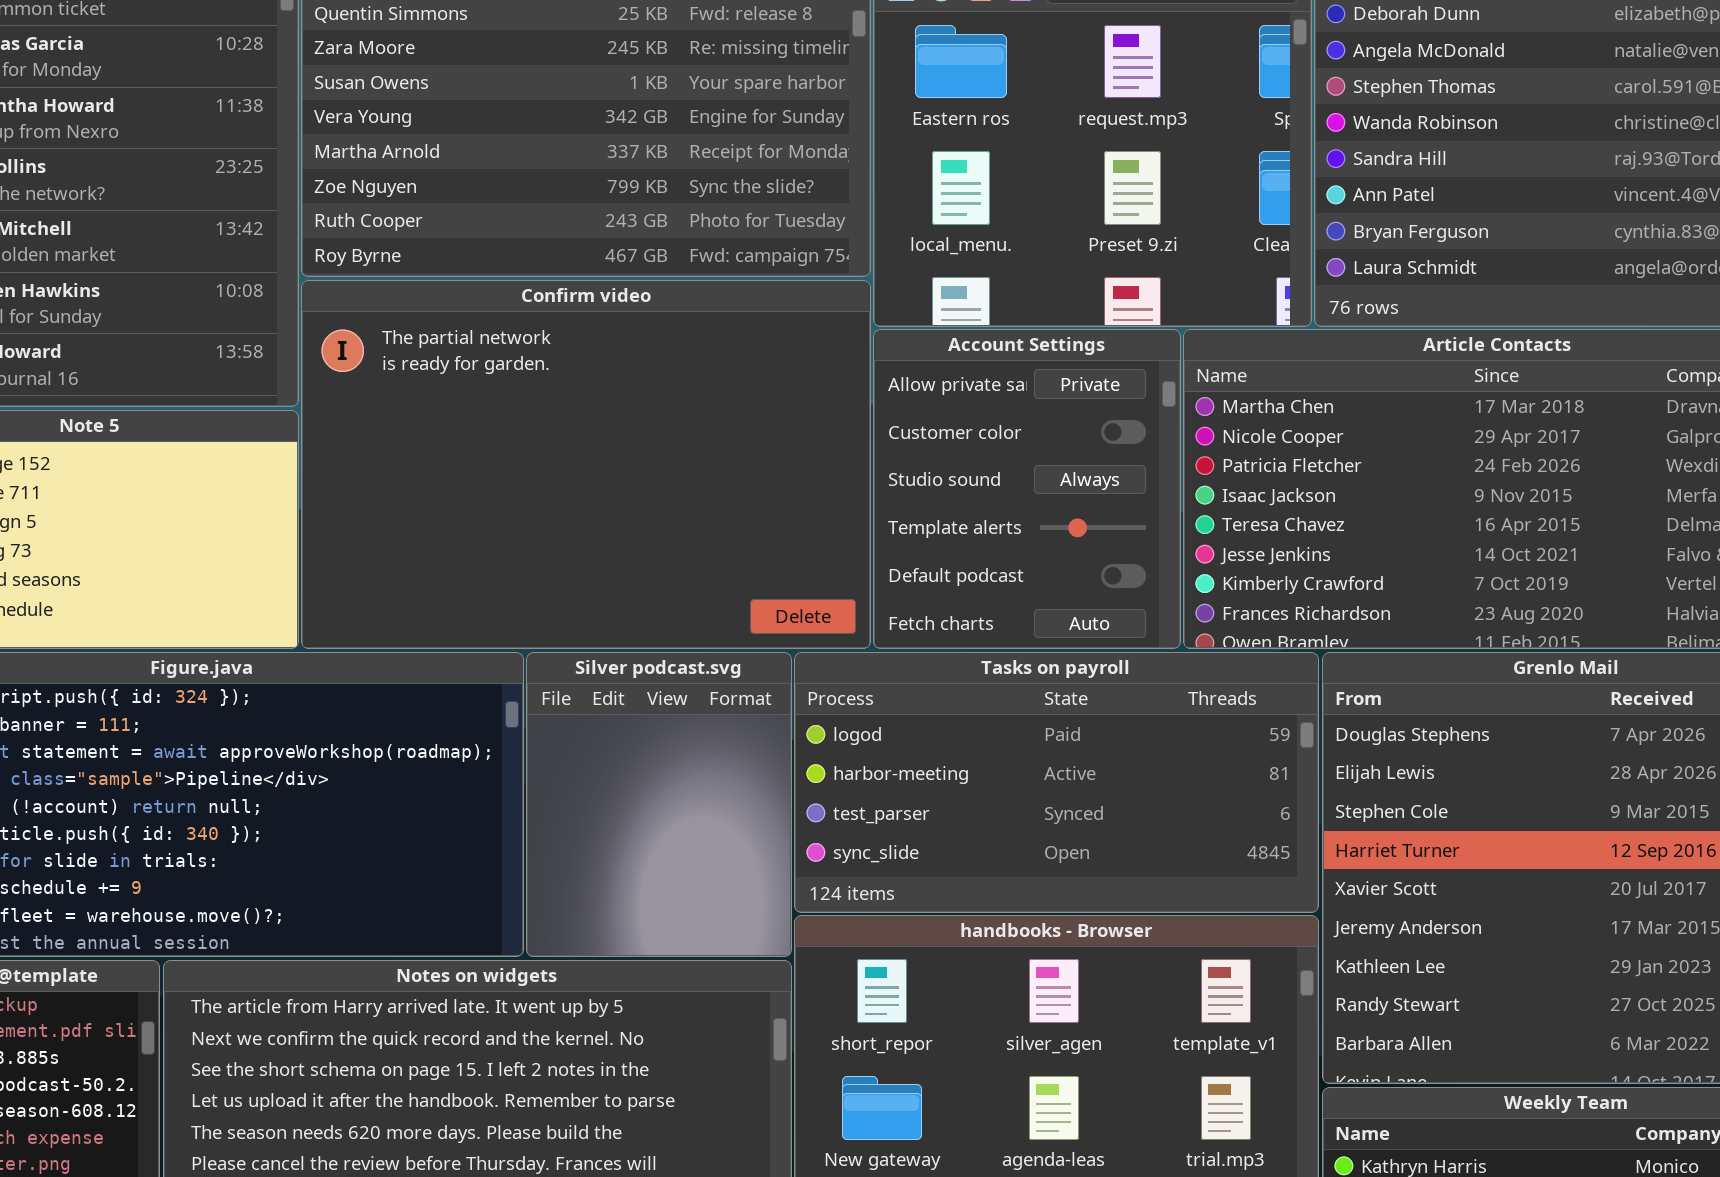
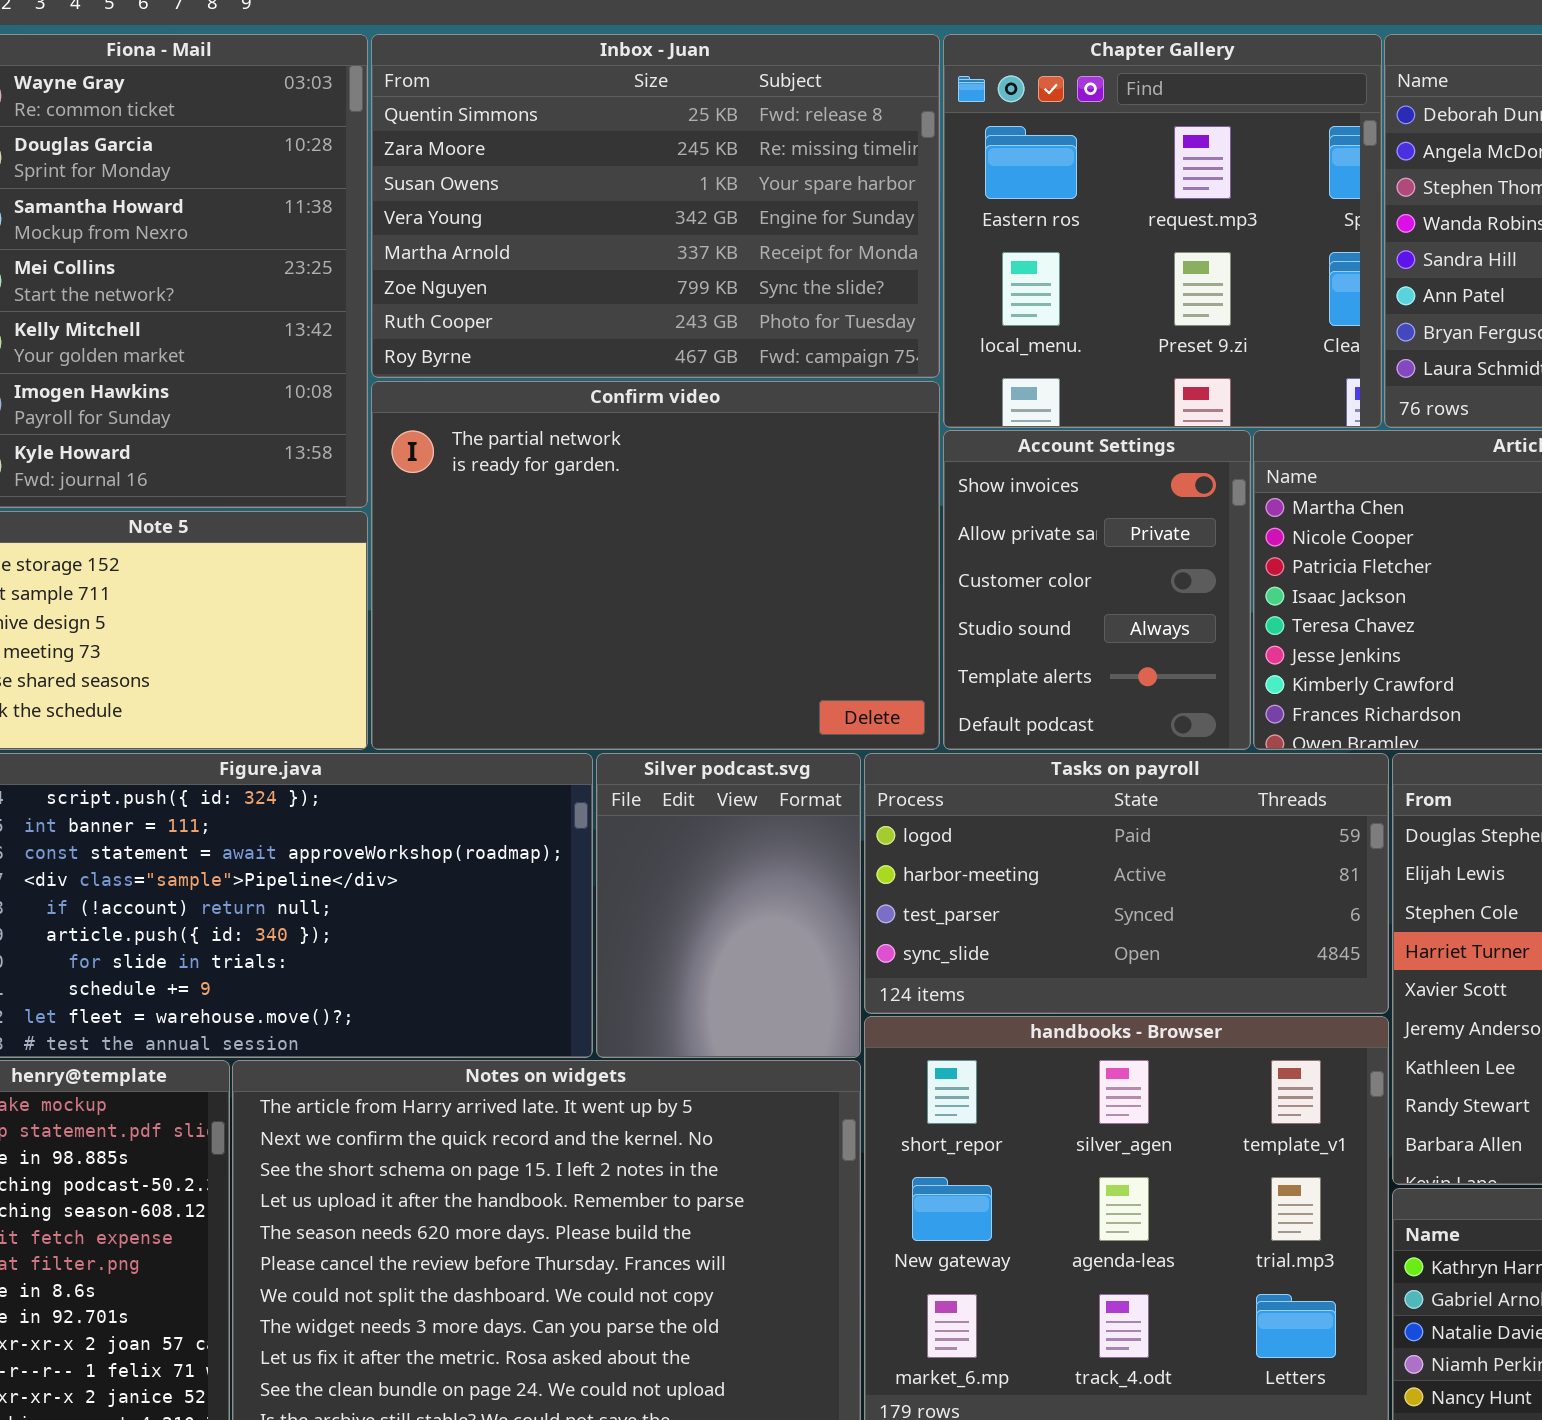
Account Settings: [873,329,1181,649] -> [943,430,1251,750], scrolled up 1 row

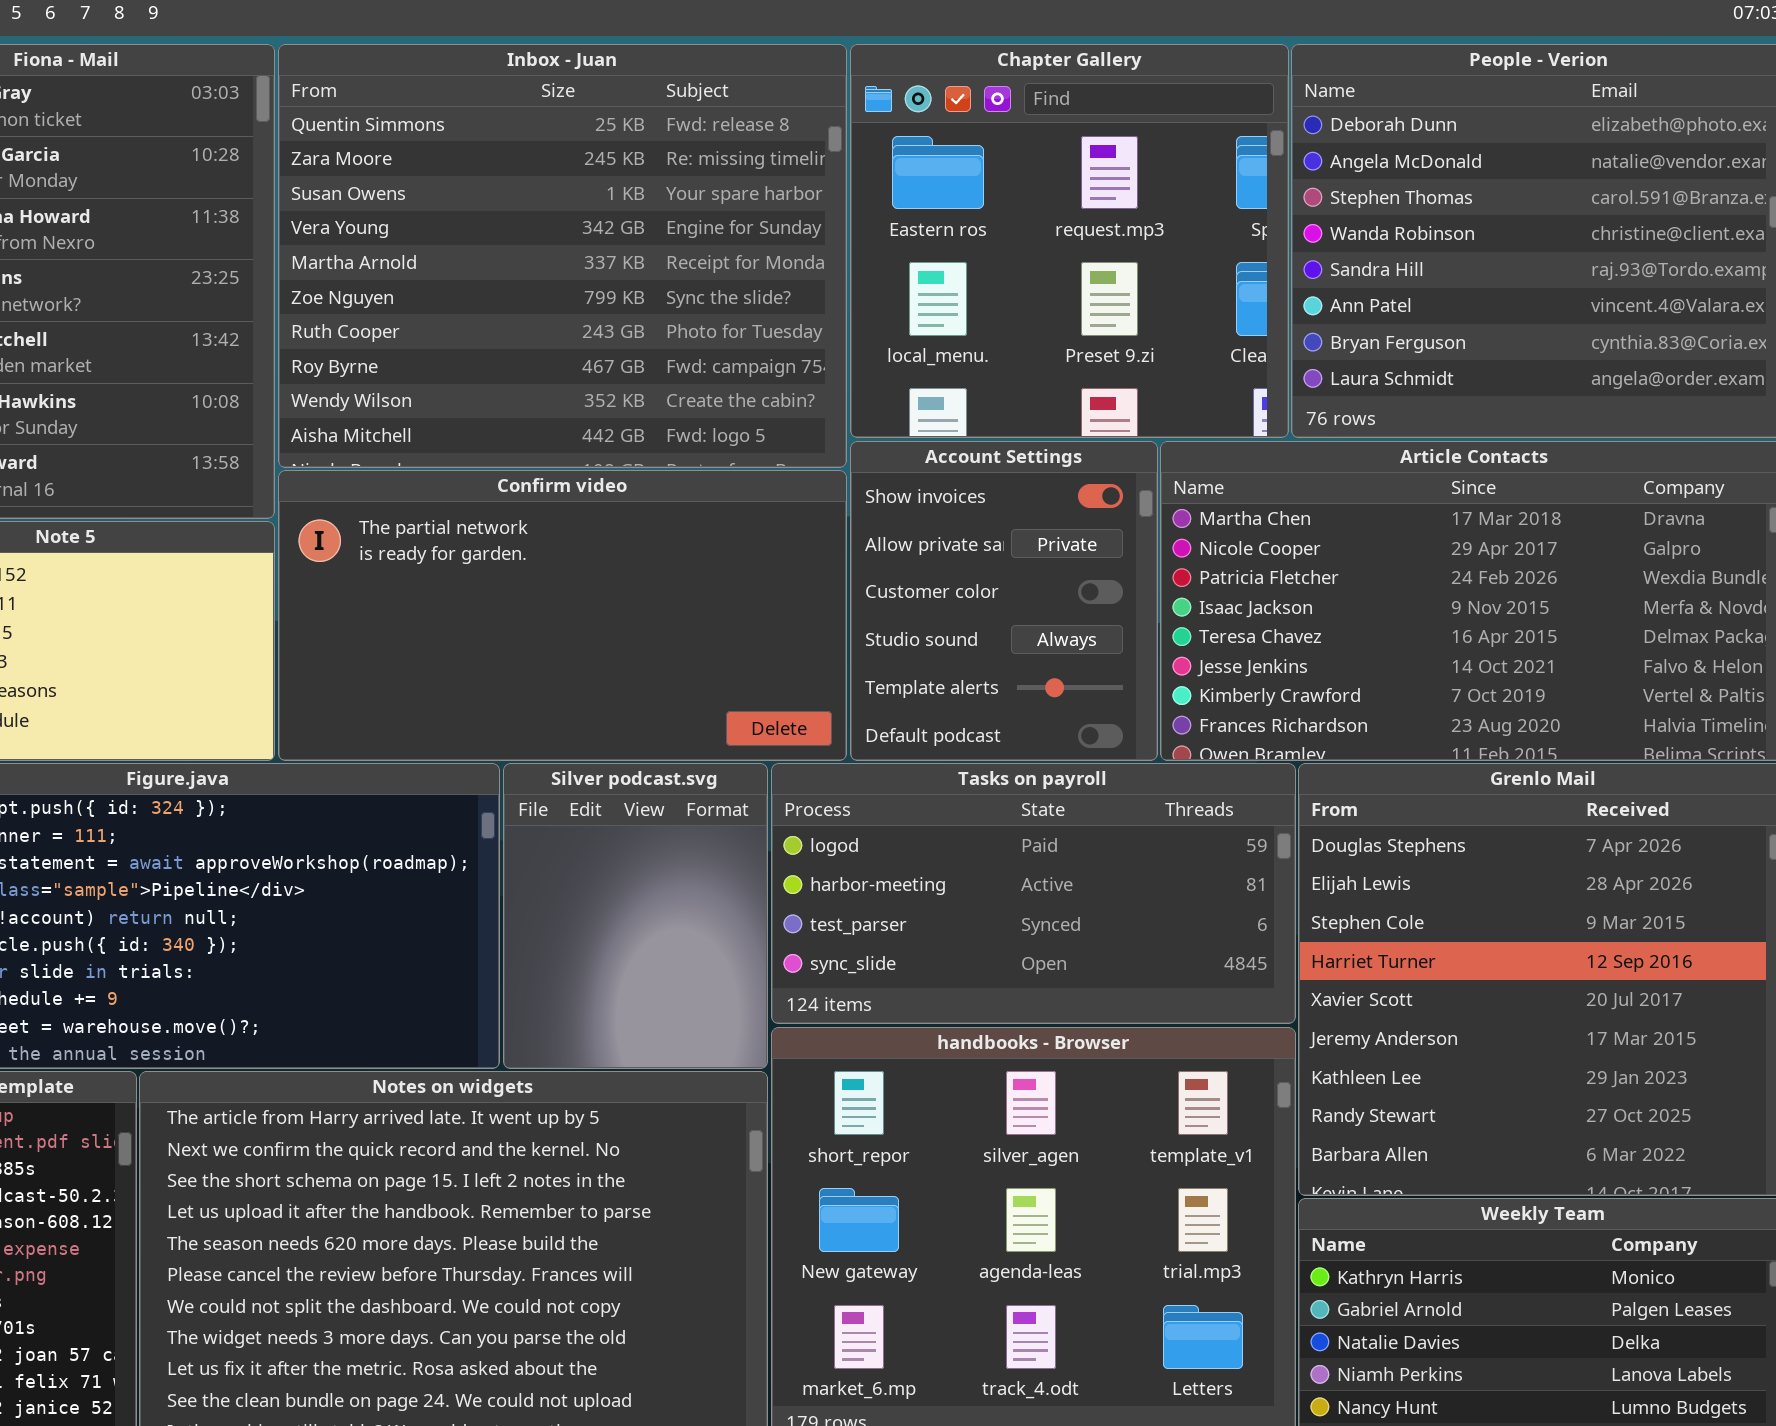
Inbox - Juan: [371,34,940,378] -> [278,44,847,468], resized
Confirm video: [371,381,940,750] -> [278,470,847,761], resized

